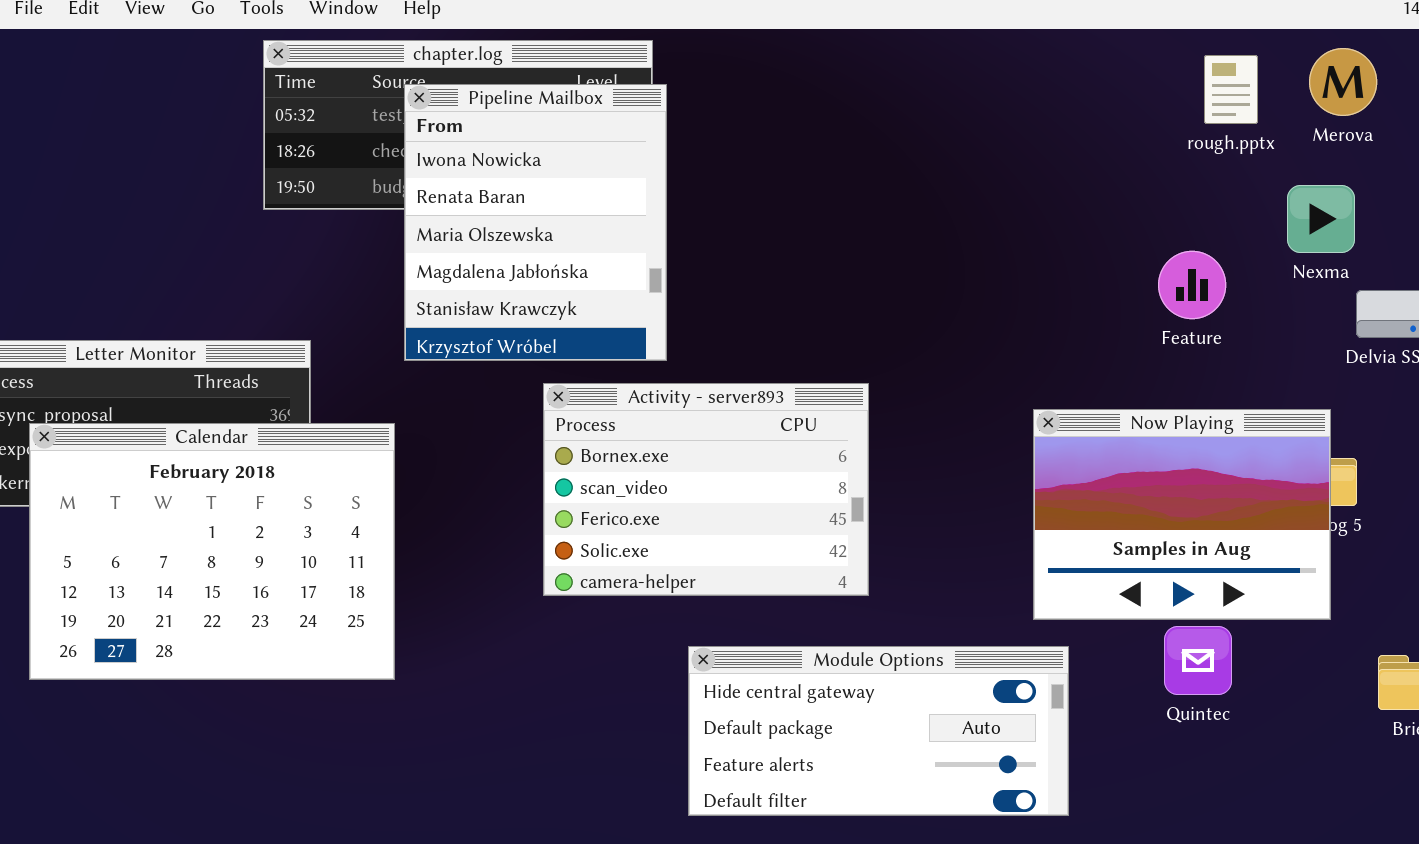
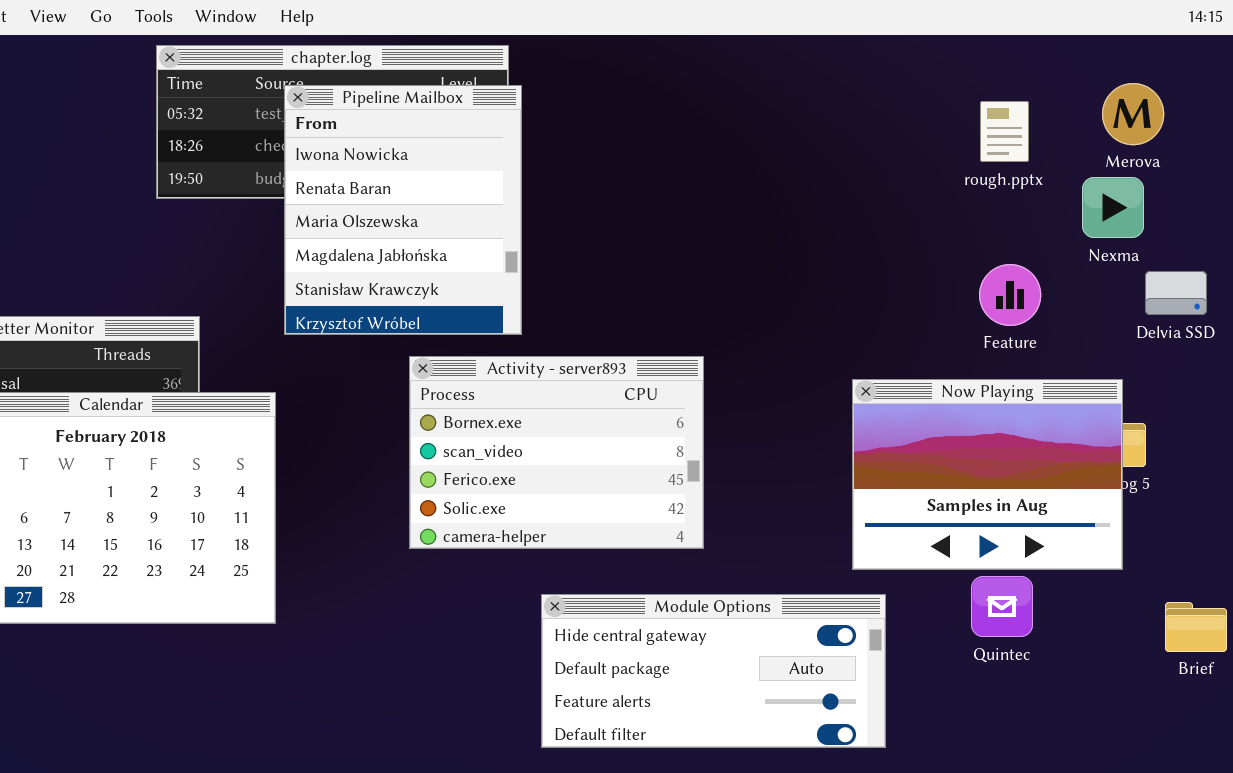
Merova: [1309,48,1377,116] -> [1102,83,1164,145], moved
rough.pptx: [1204,55,1258,124] -> [980,101,1029,162], moved
Feature: [1158,251,1226,319] -> [979,264,1041,326], moved

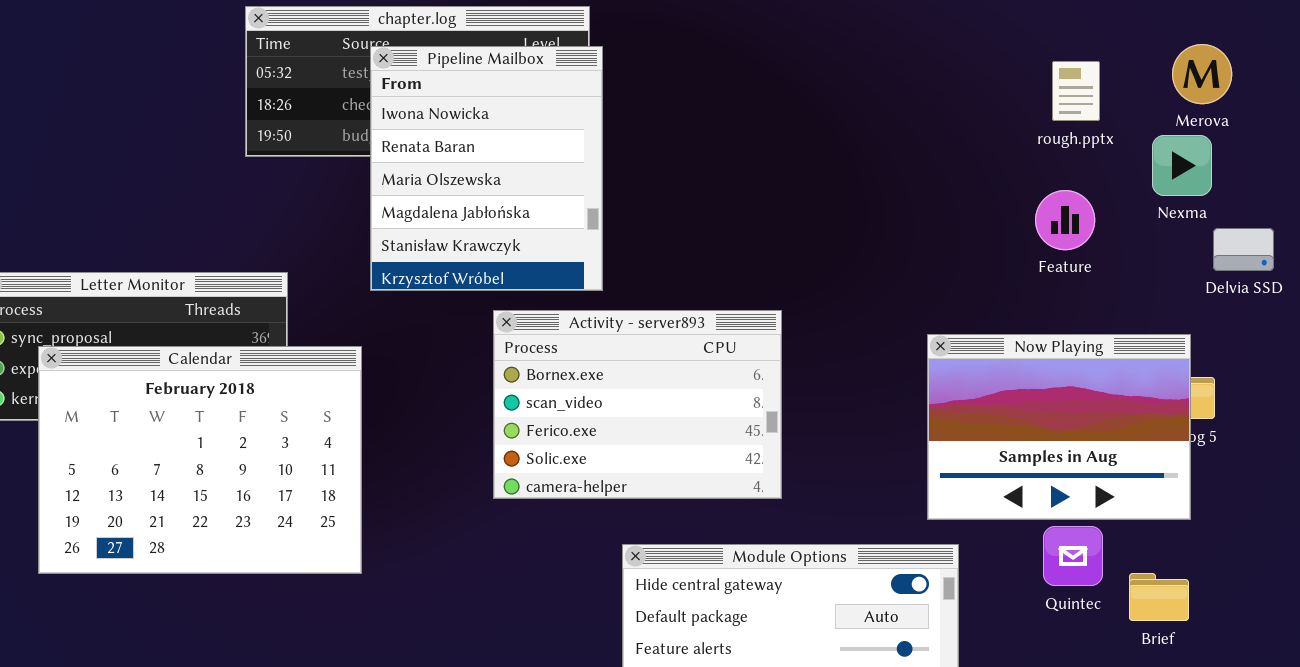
Feature: [979,264,1041,326] -> [1035,190,1095,250], moved
Brief: [1165,602,1227,652] -> [1129,573,1189,621], moved

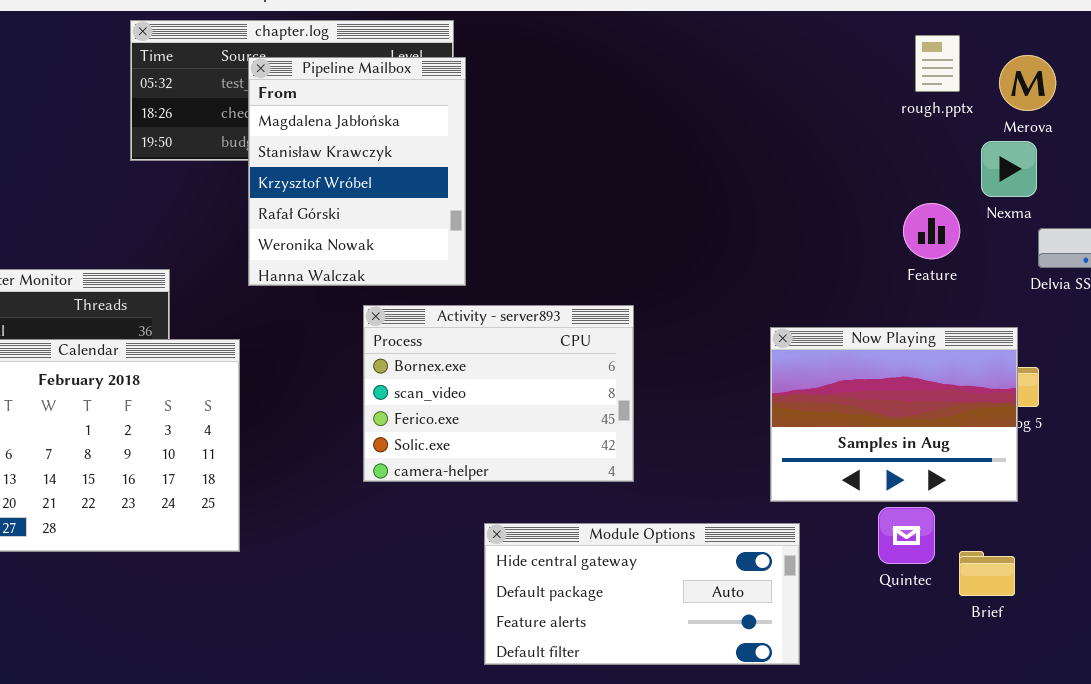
Pipeline Mailbox: [370,46,603,291] -> [248,57,466,286], scrolled down 3 rows
rough.pptx: [1052,61,1100,121] -> [915,35,960,92], moved
Feature: [1035,190,1095,250] -> [903,203,960,259], moved

